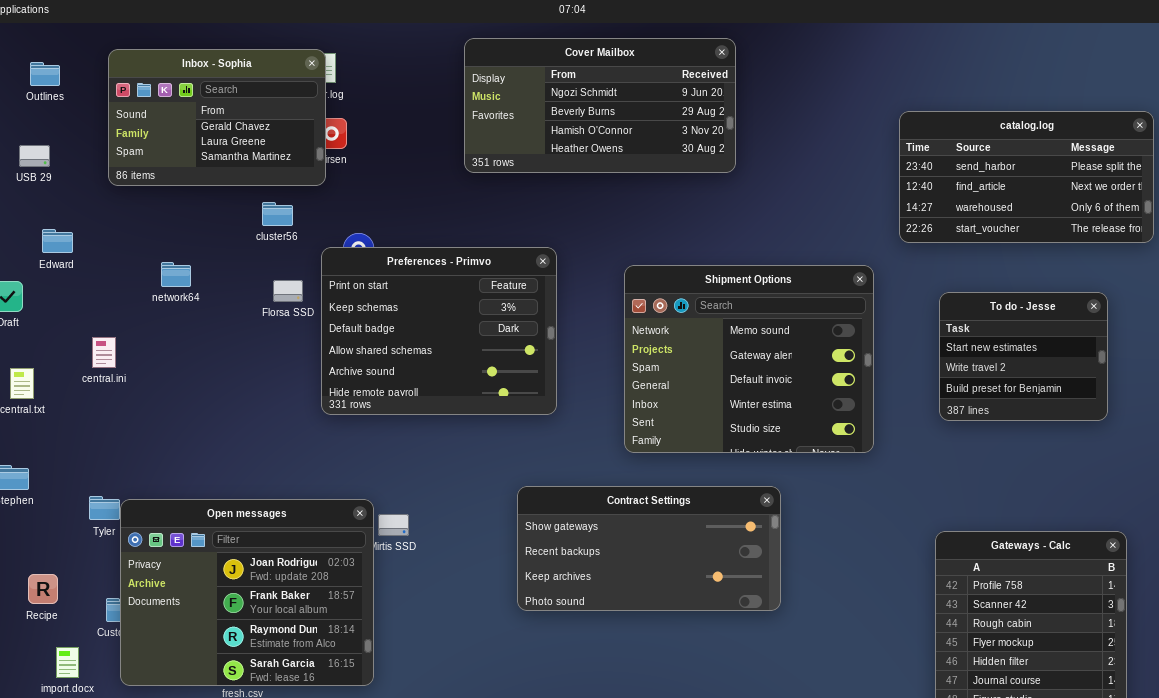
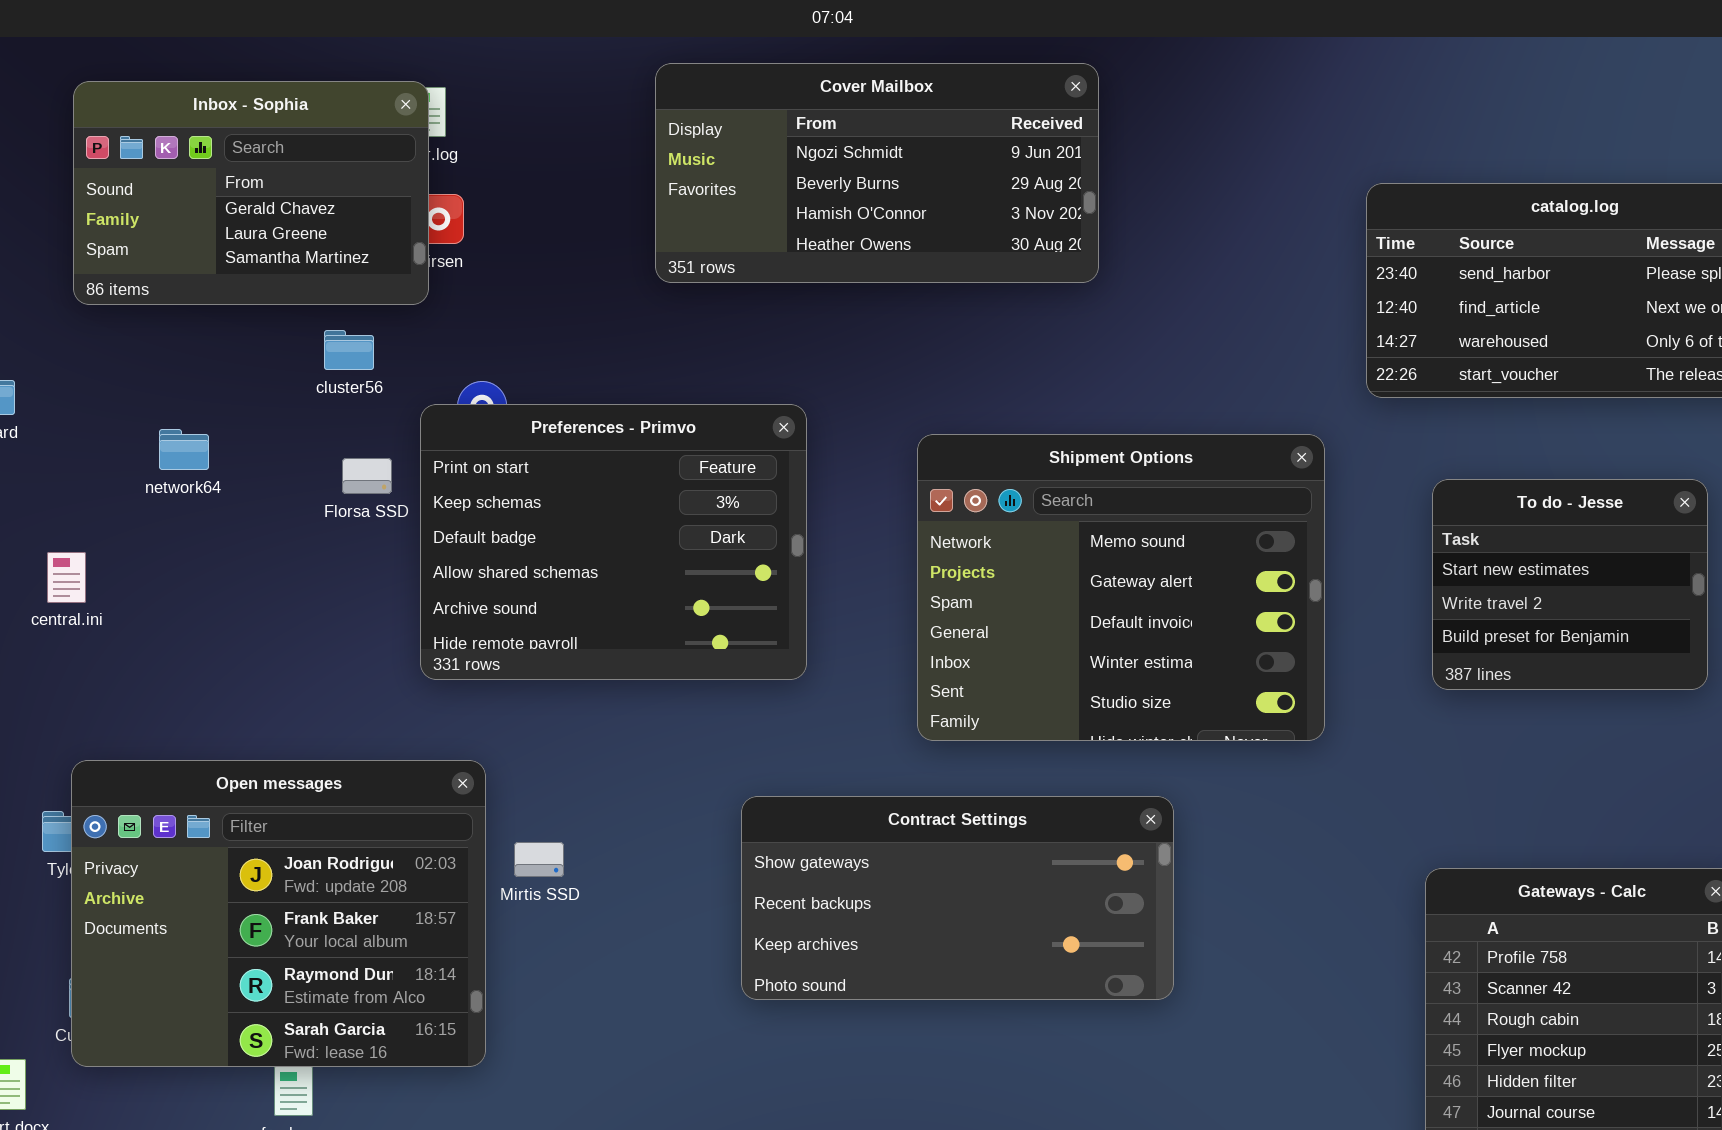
Open messages: [120,499,374,686] -> [71,760,486,1067], moved

